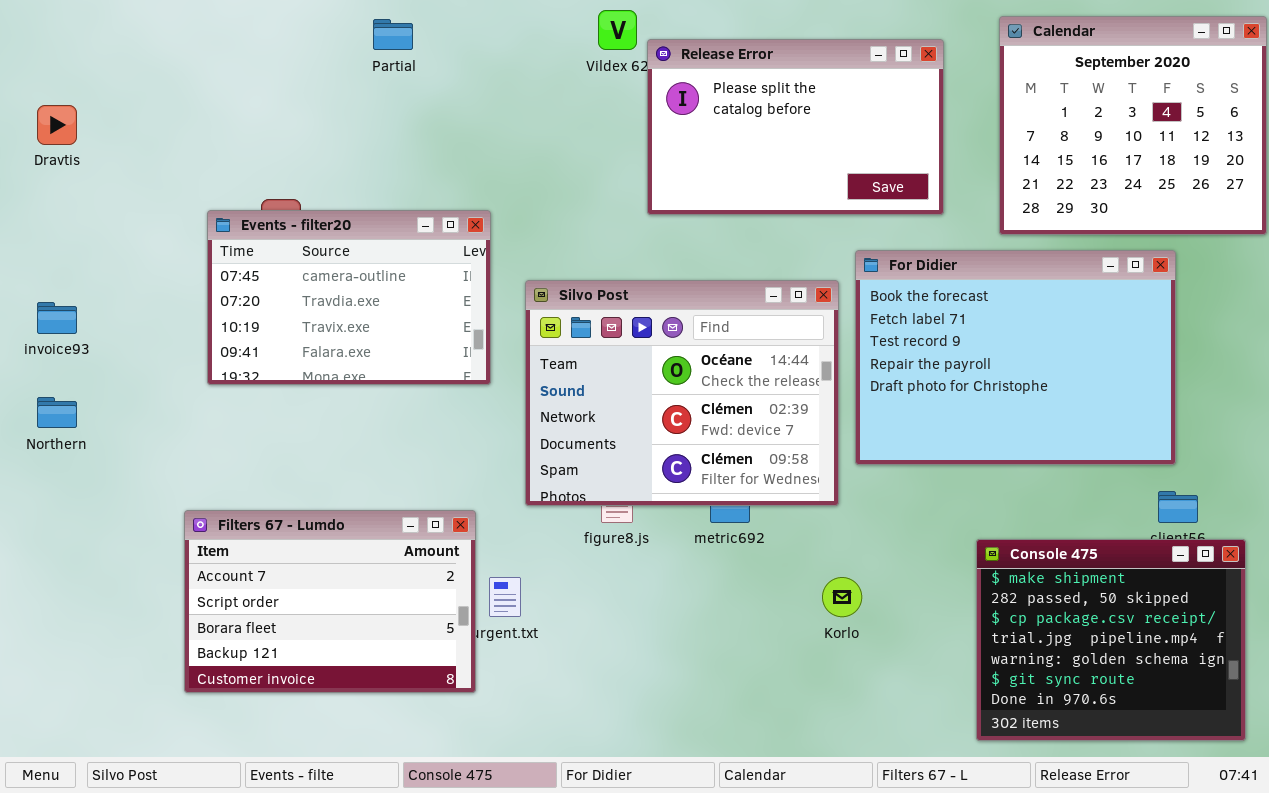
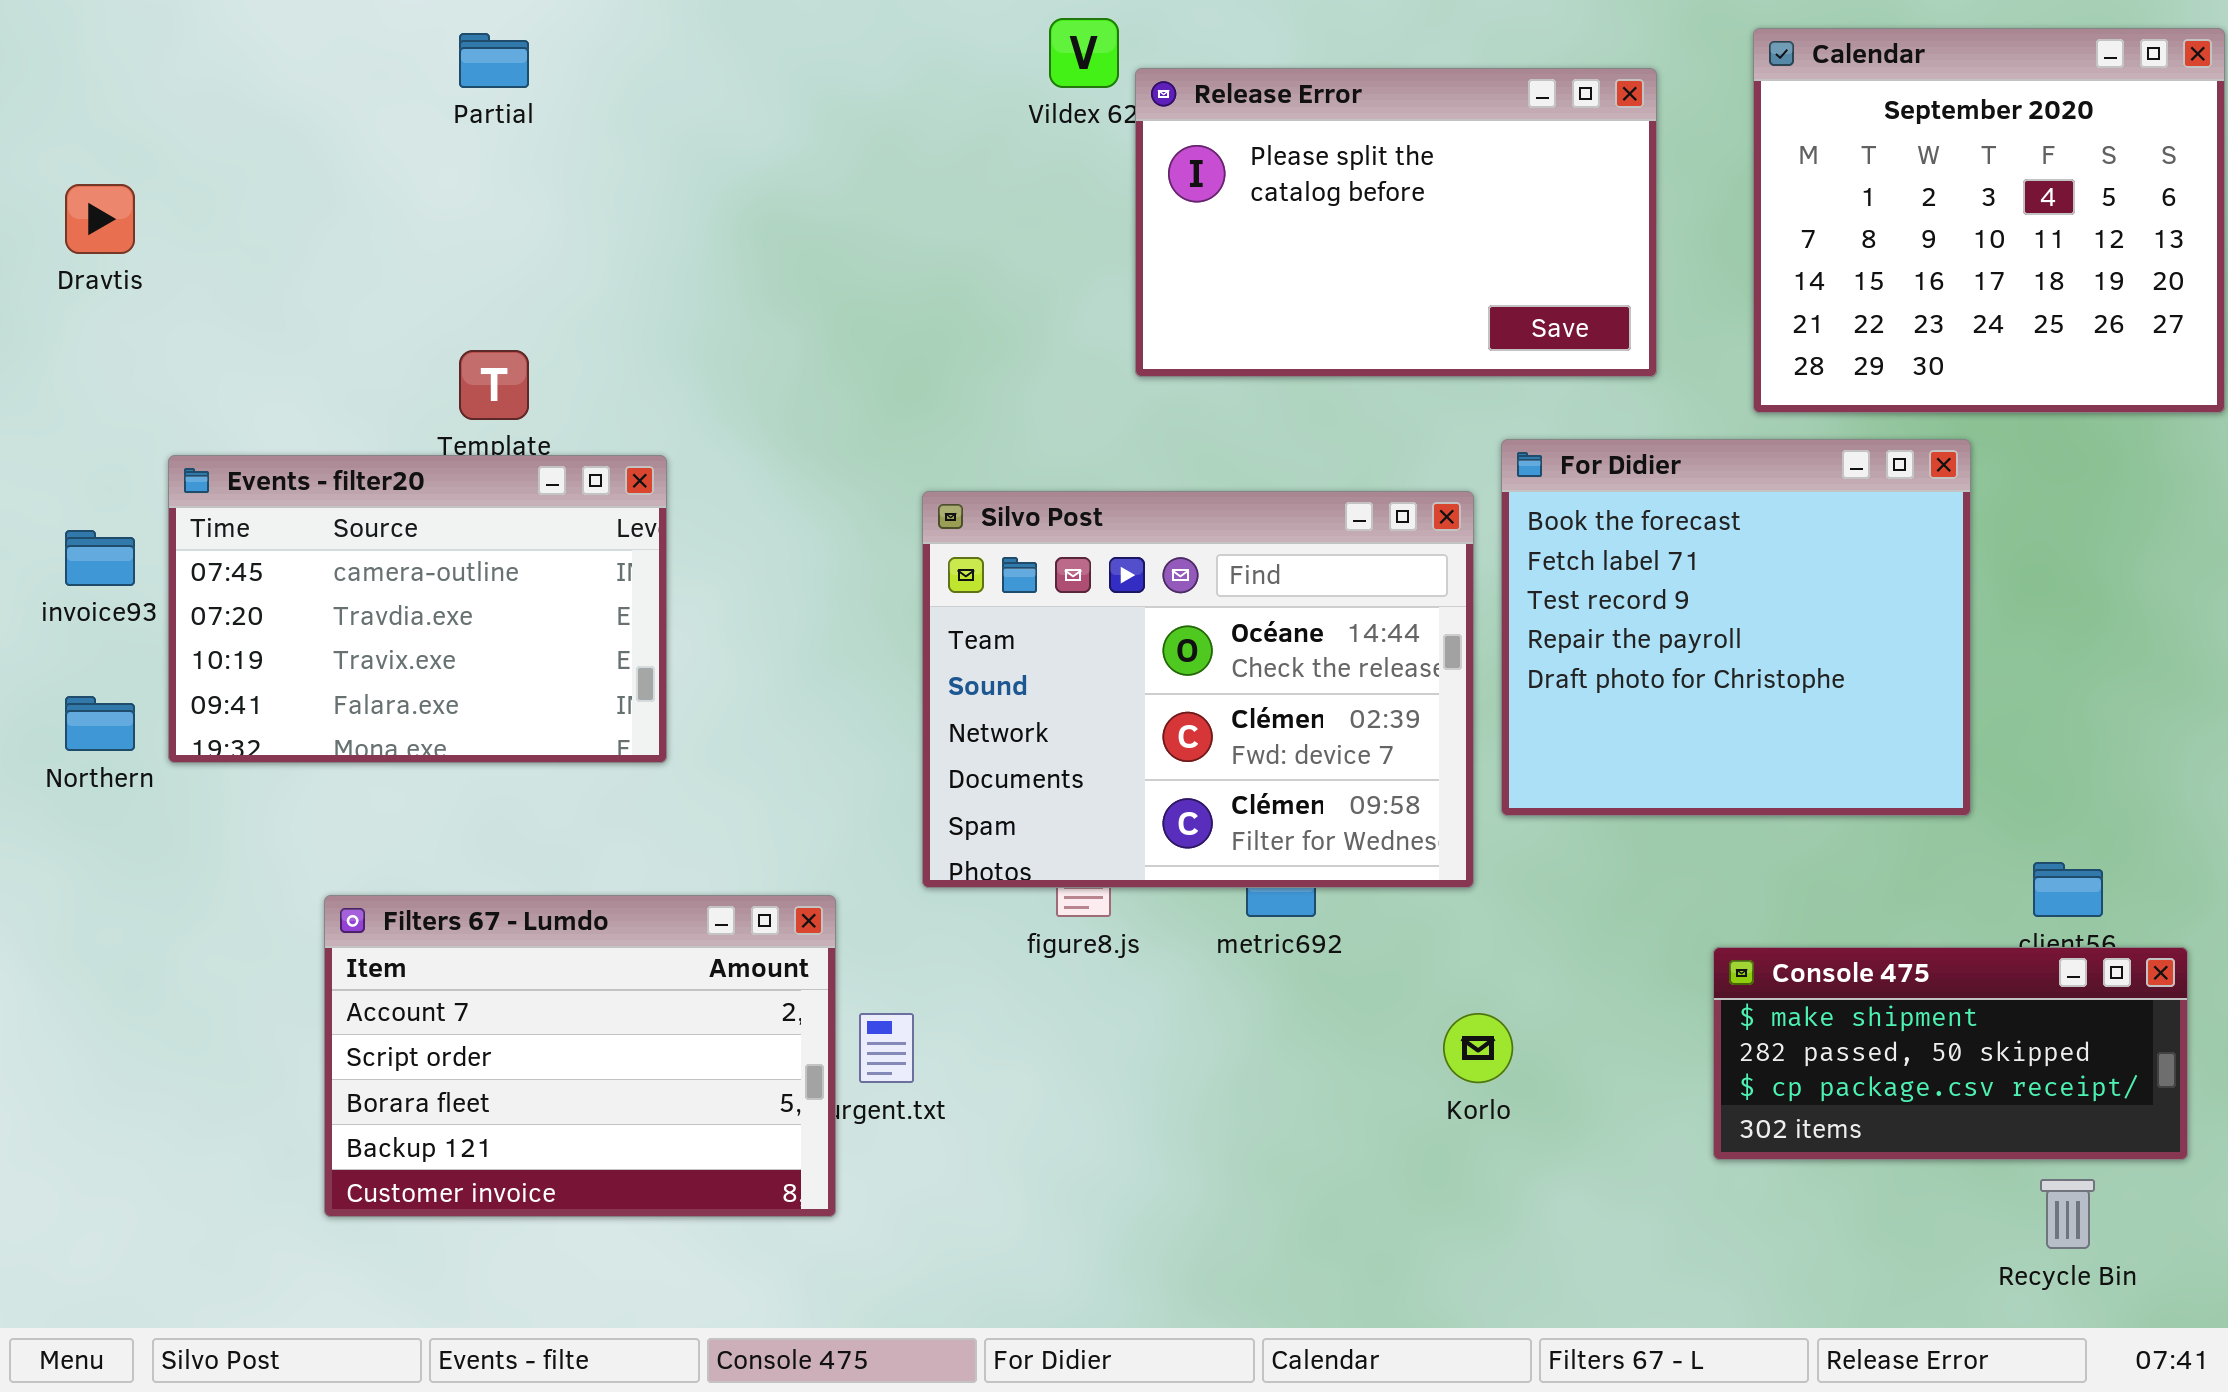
Partial: [373,19,413,50] -> [459,33,529,88], moved
Events - filter20: [207,210,491,385] -> [168,455,667,763], moved
For Didier: [855,250,1176,465] -> [1501,439,1971,816], resized
Console 475: [976,539,1246,741] -> [1713,947,2188,1160], resized

